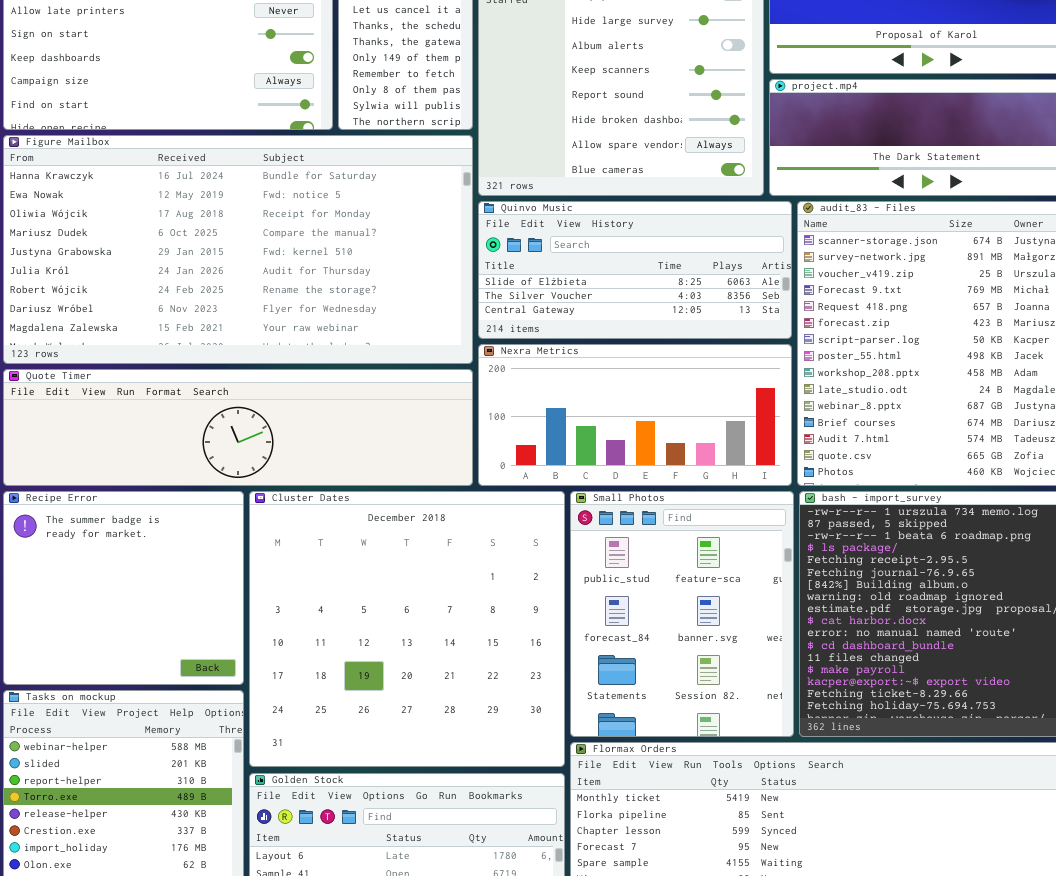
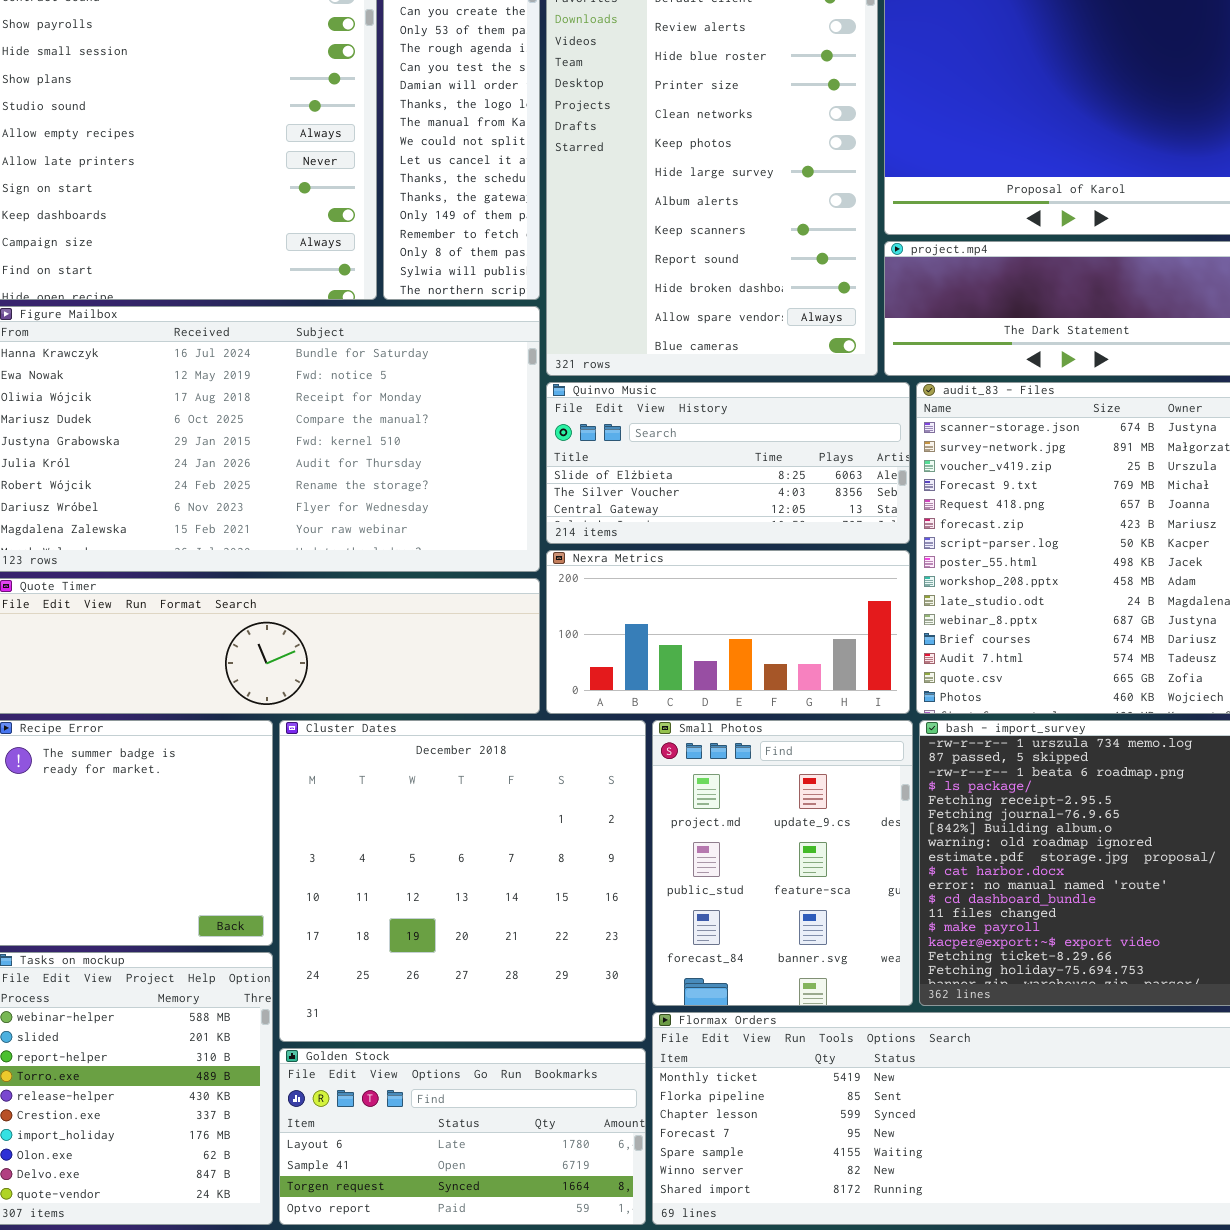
Small Photos: [570,491,794,737] -> [652,720,913,1006], scrolled up 1 row

